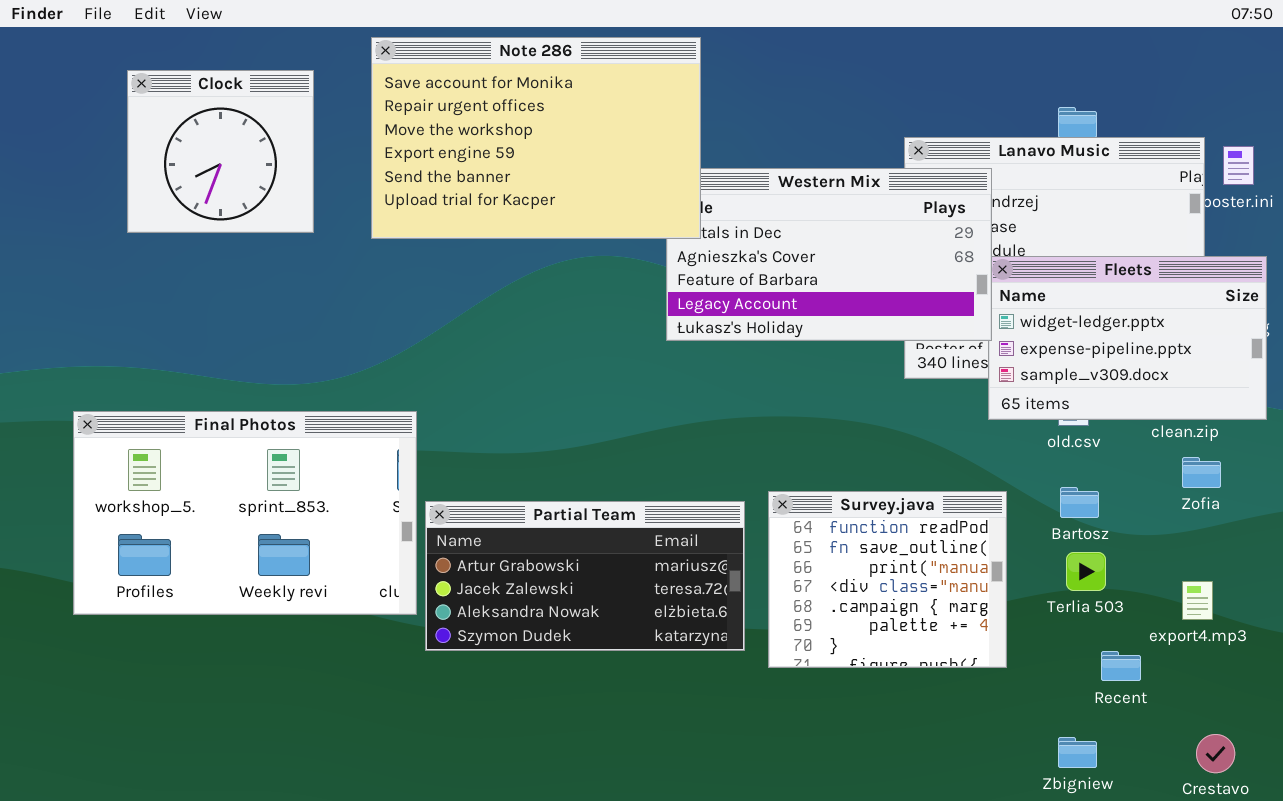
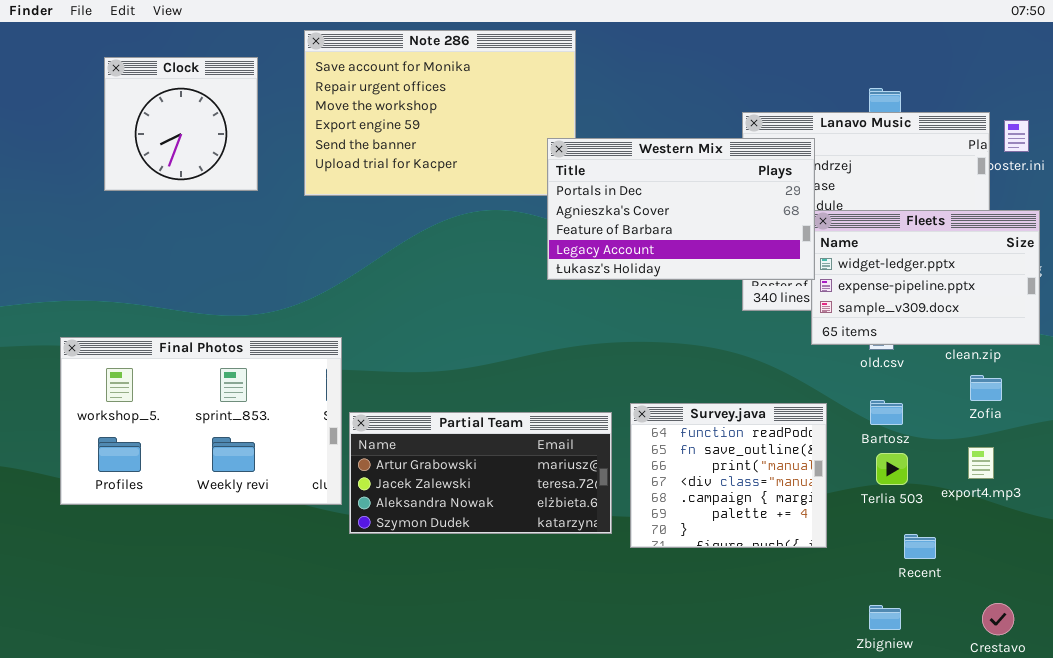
Western Mix: [666,168,992,341] -> [547,138,815,280], raised
export4.mp3: [1182,581,1213,620] -> [968,447,994,479], moved

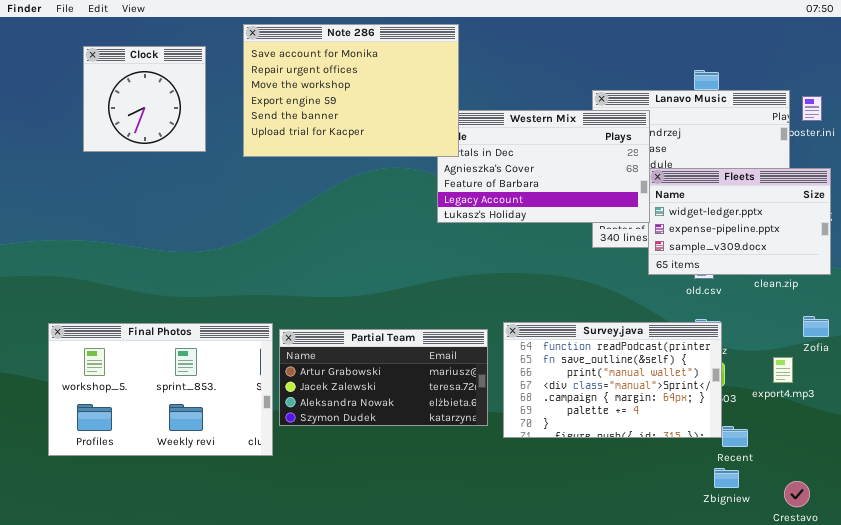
Note 286: [304,30,576,196] -> [243,24,459,157], raised
Final Photos: [60,337,342,505] -> [48,323,273,456], moved
Zofia: [970,375,1002,401] -> [803,316,829,337], moved
Survey.java: [630,403,827,548] -> [503,322,722,438], resized
Zbigniew: [869,605,901,630] -> [714,468,739,488], moved

